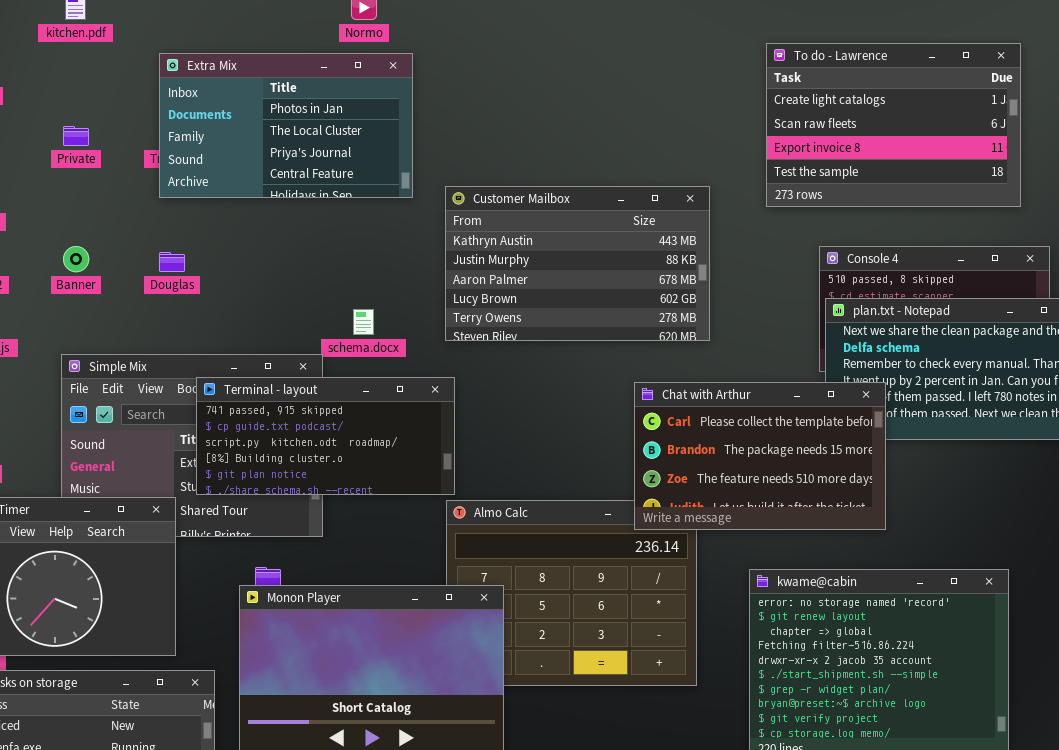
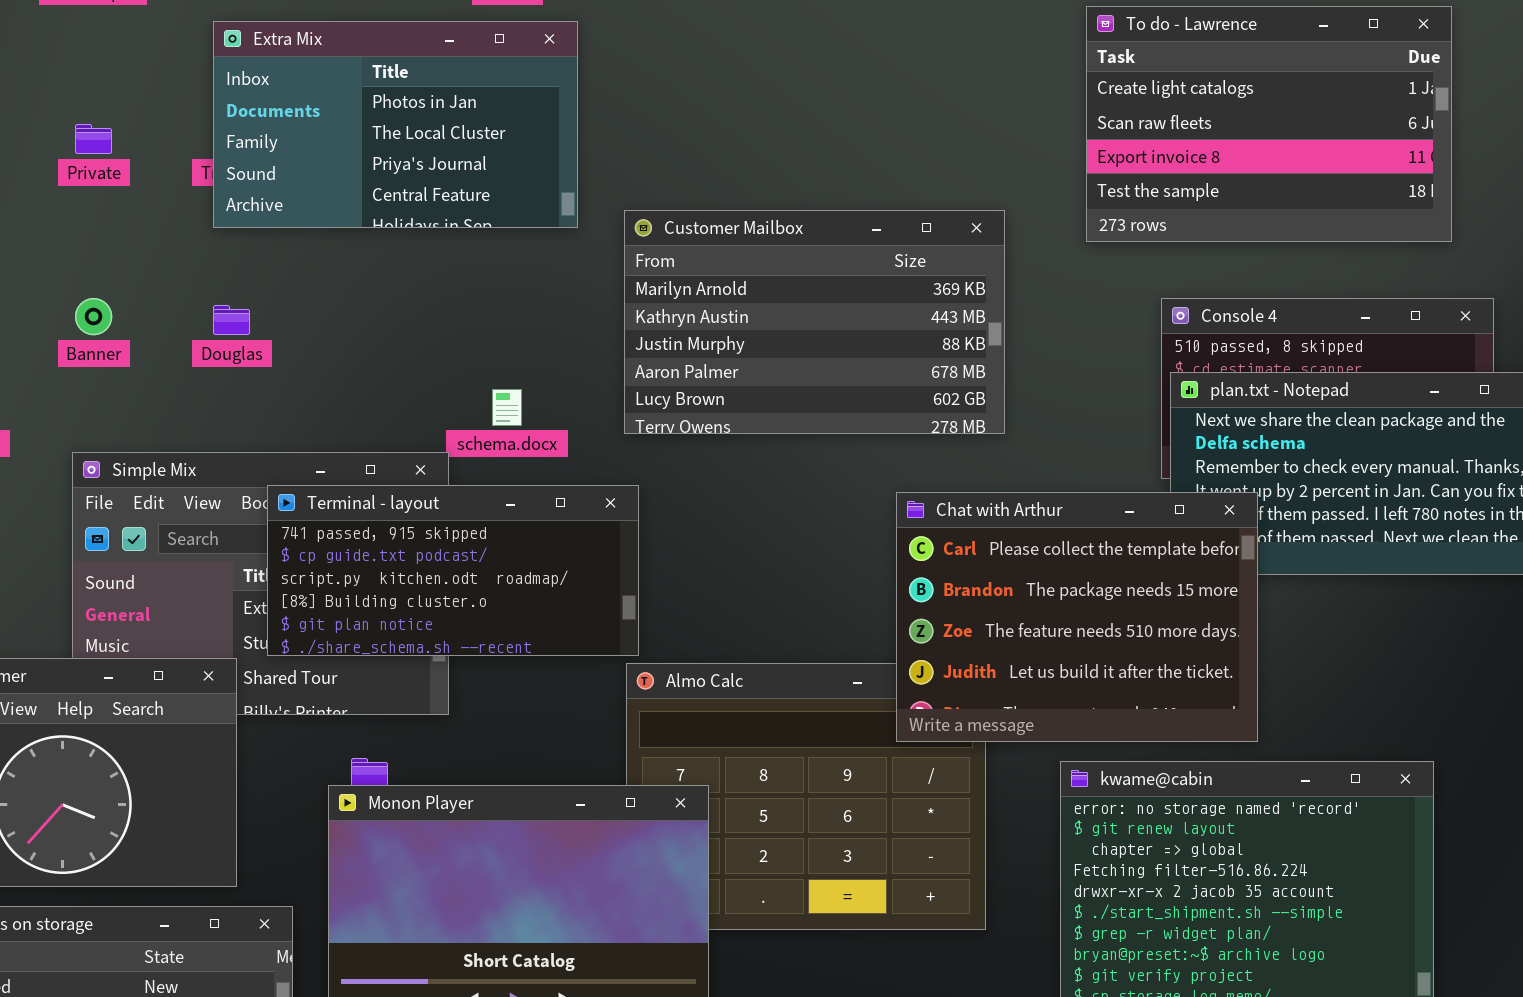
Customer Mailbox: [445,186,710,341] -> [624,210,1005,434], scrolled up 1 row
Chat with Arthur: [634,382,886,530] -> [896,492,1258,742], resized

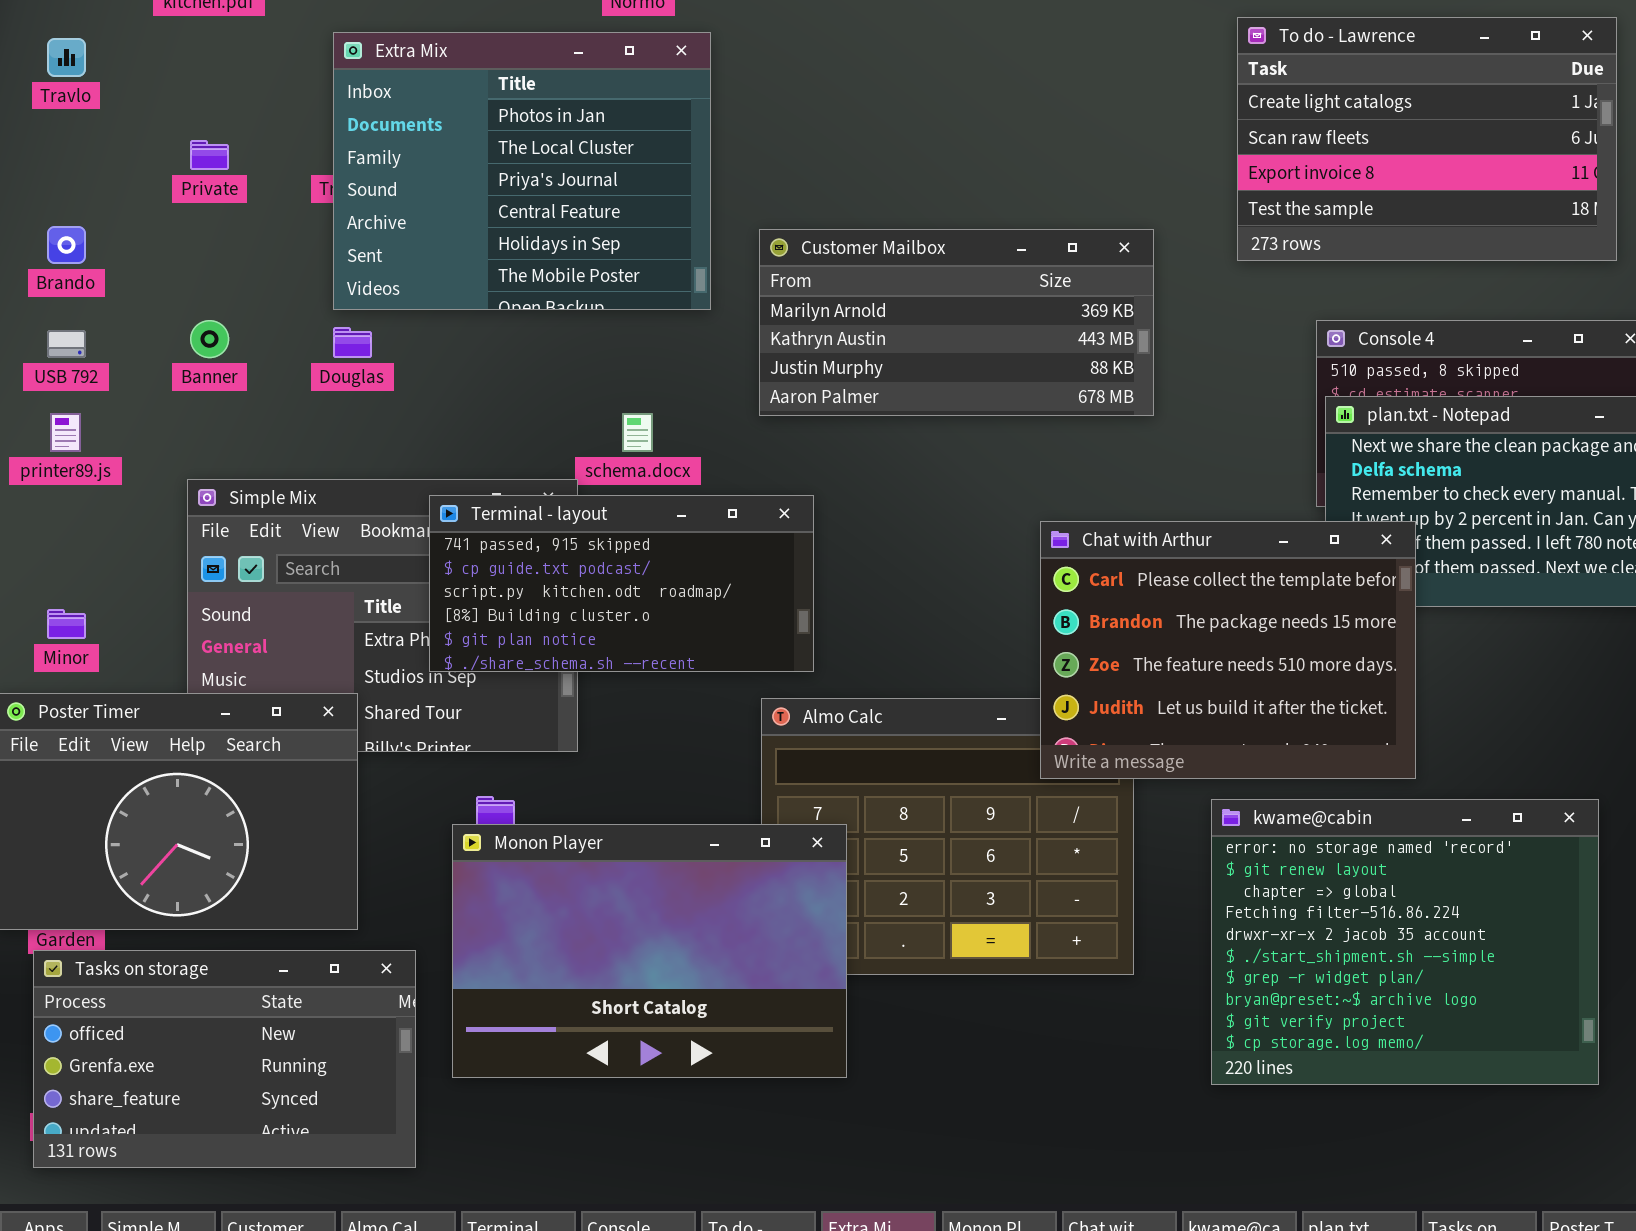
Extra Mix: [213,21,578,228] -> [333,32,711,310], resized
Customer Mailbox: [624,210,1005,434] -> [759,229,1154,416], resized
Terminal - layout: [267,485,639,656] -> [429,495,814,672], moved

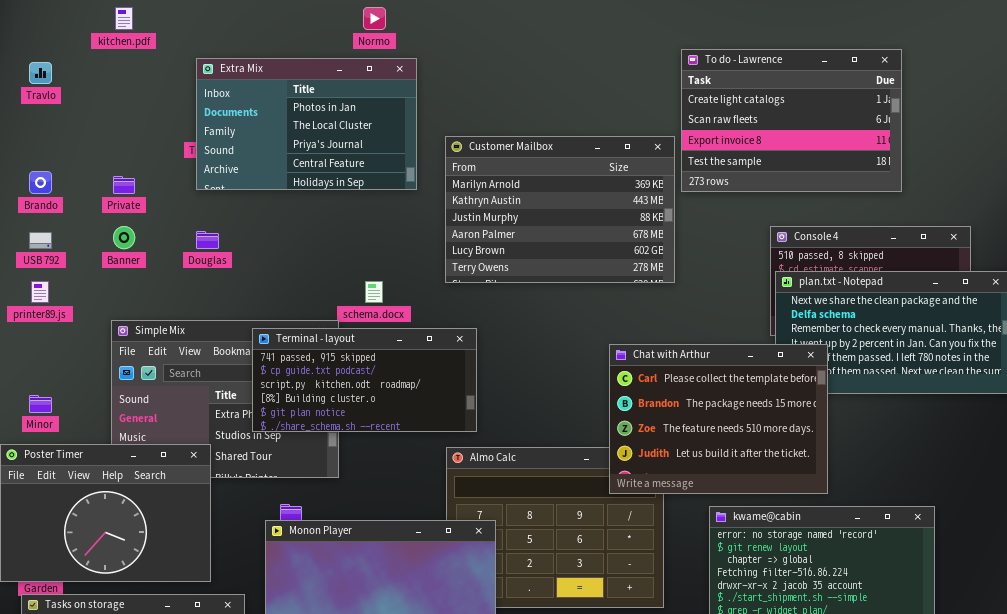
To do - Lawrence: [1237,17,1617,261] -> [681,49,902,192], moved
Extra Mix: [333,32,711,310] -> [196,58,417,190], resized
Private: [190,140,229,170] -> [113,176,135,194], moved
Customer Mailbox: [759,229,1154,416] -> [445,136,675,283], resized

